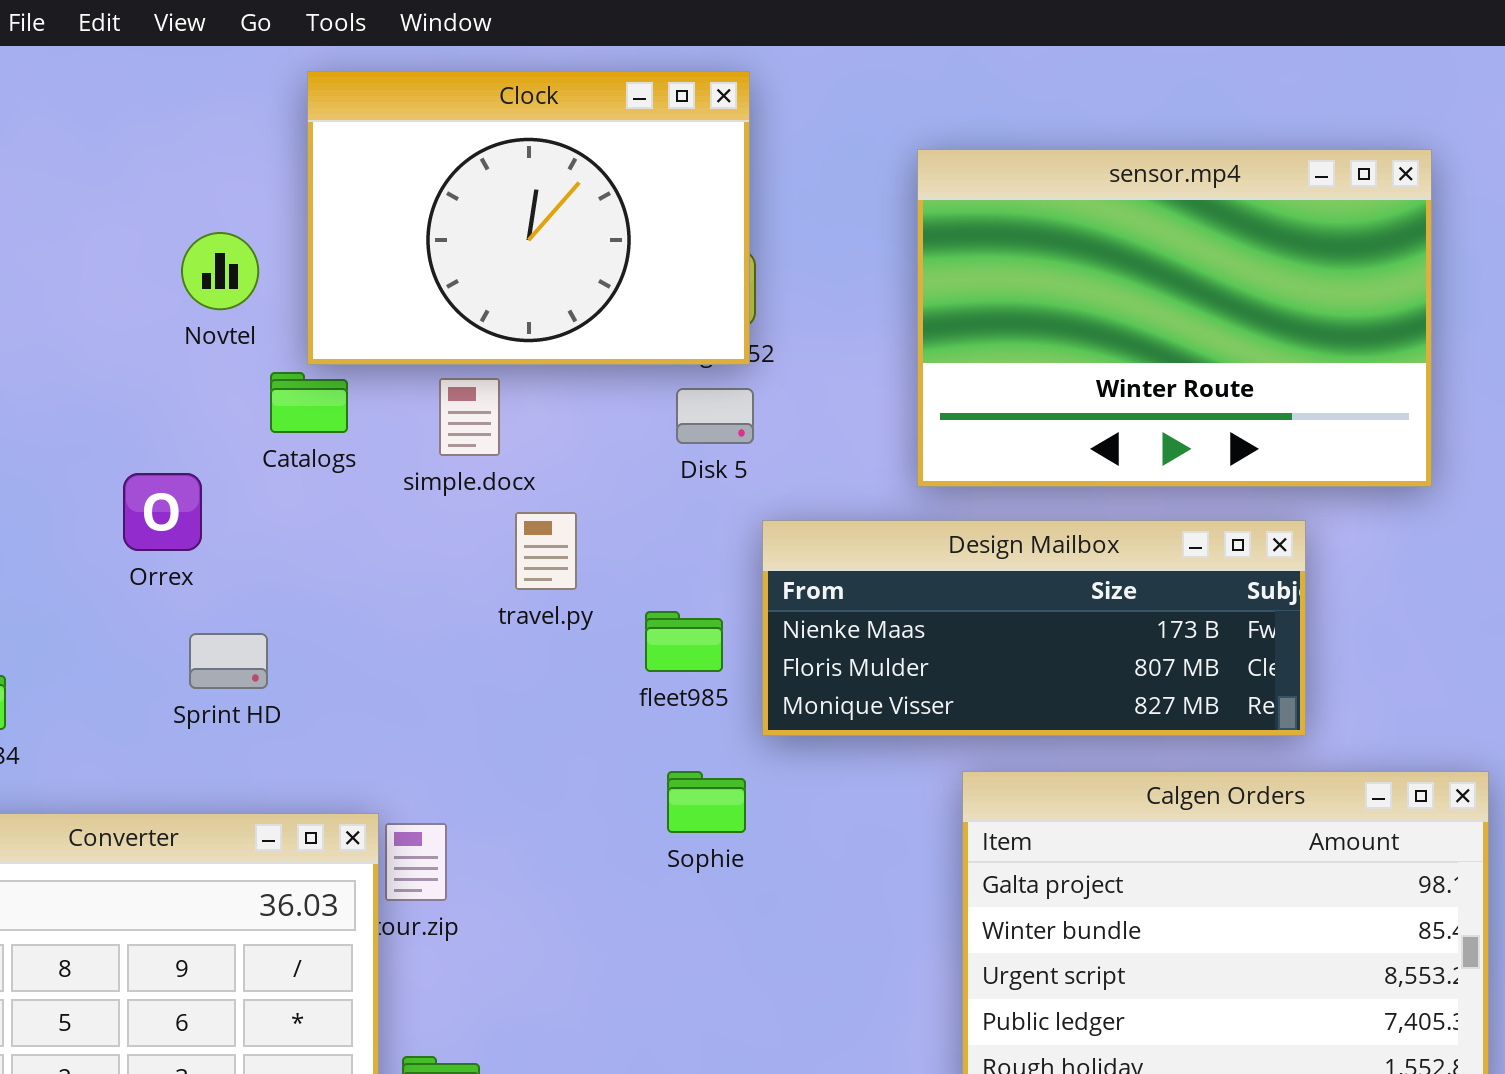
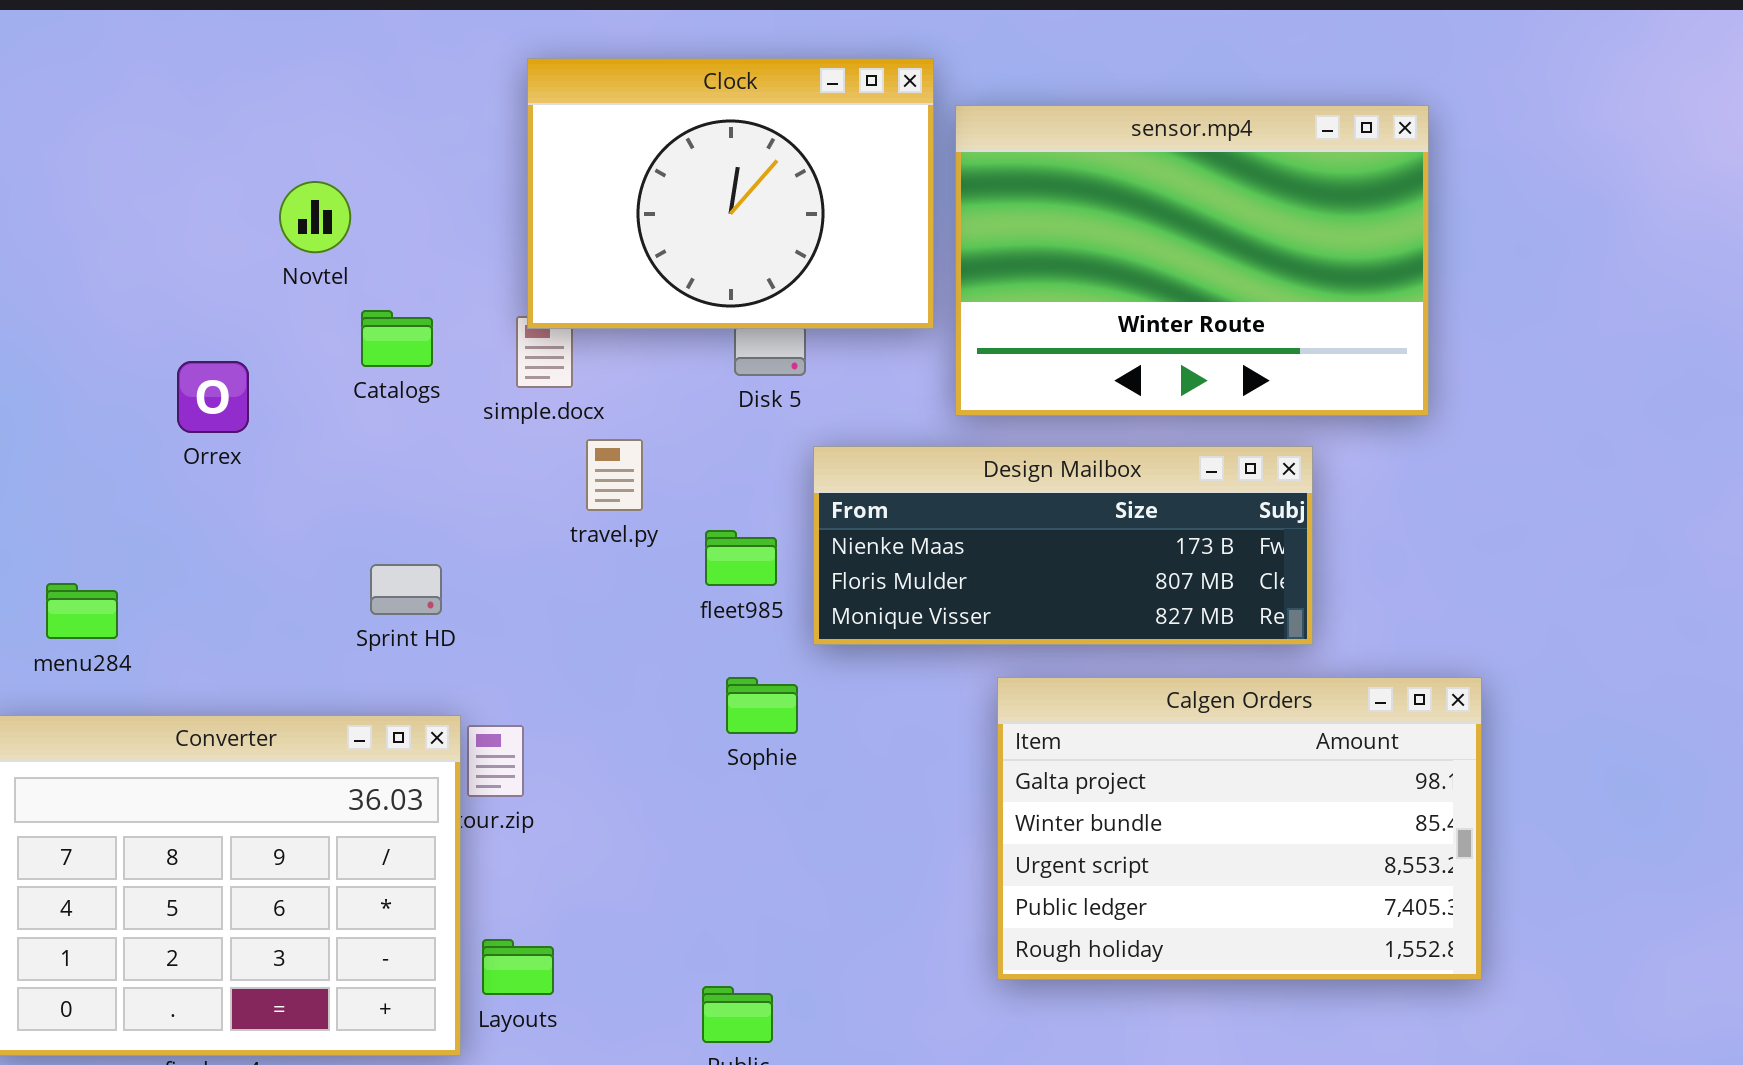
Clock: [307,71,750,365] -> [527,58,934,329], moved
Orrex: [123,473,202,551] -> [177,361,249,433], moved
Sprint HD: [189,633,268,689] -> [370,564,442,615], moved

